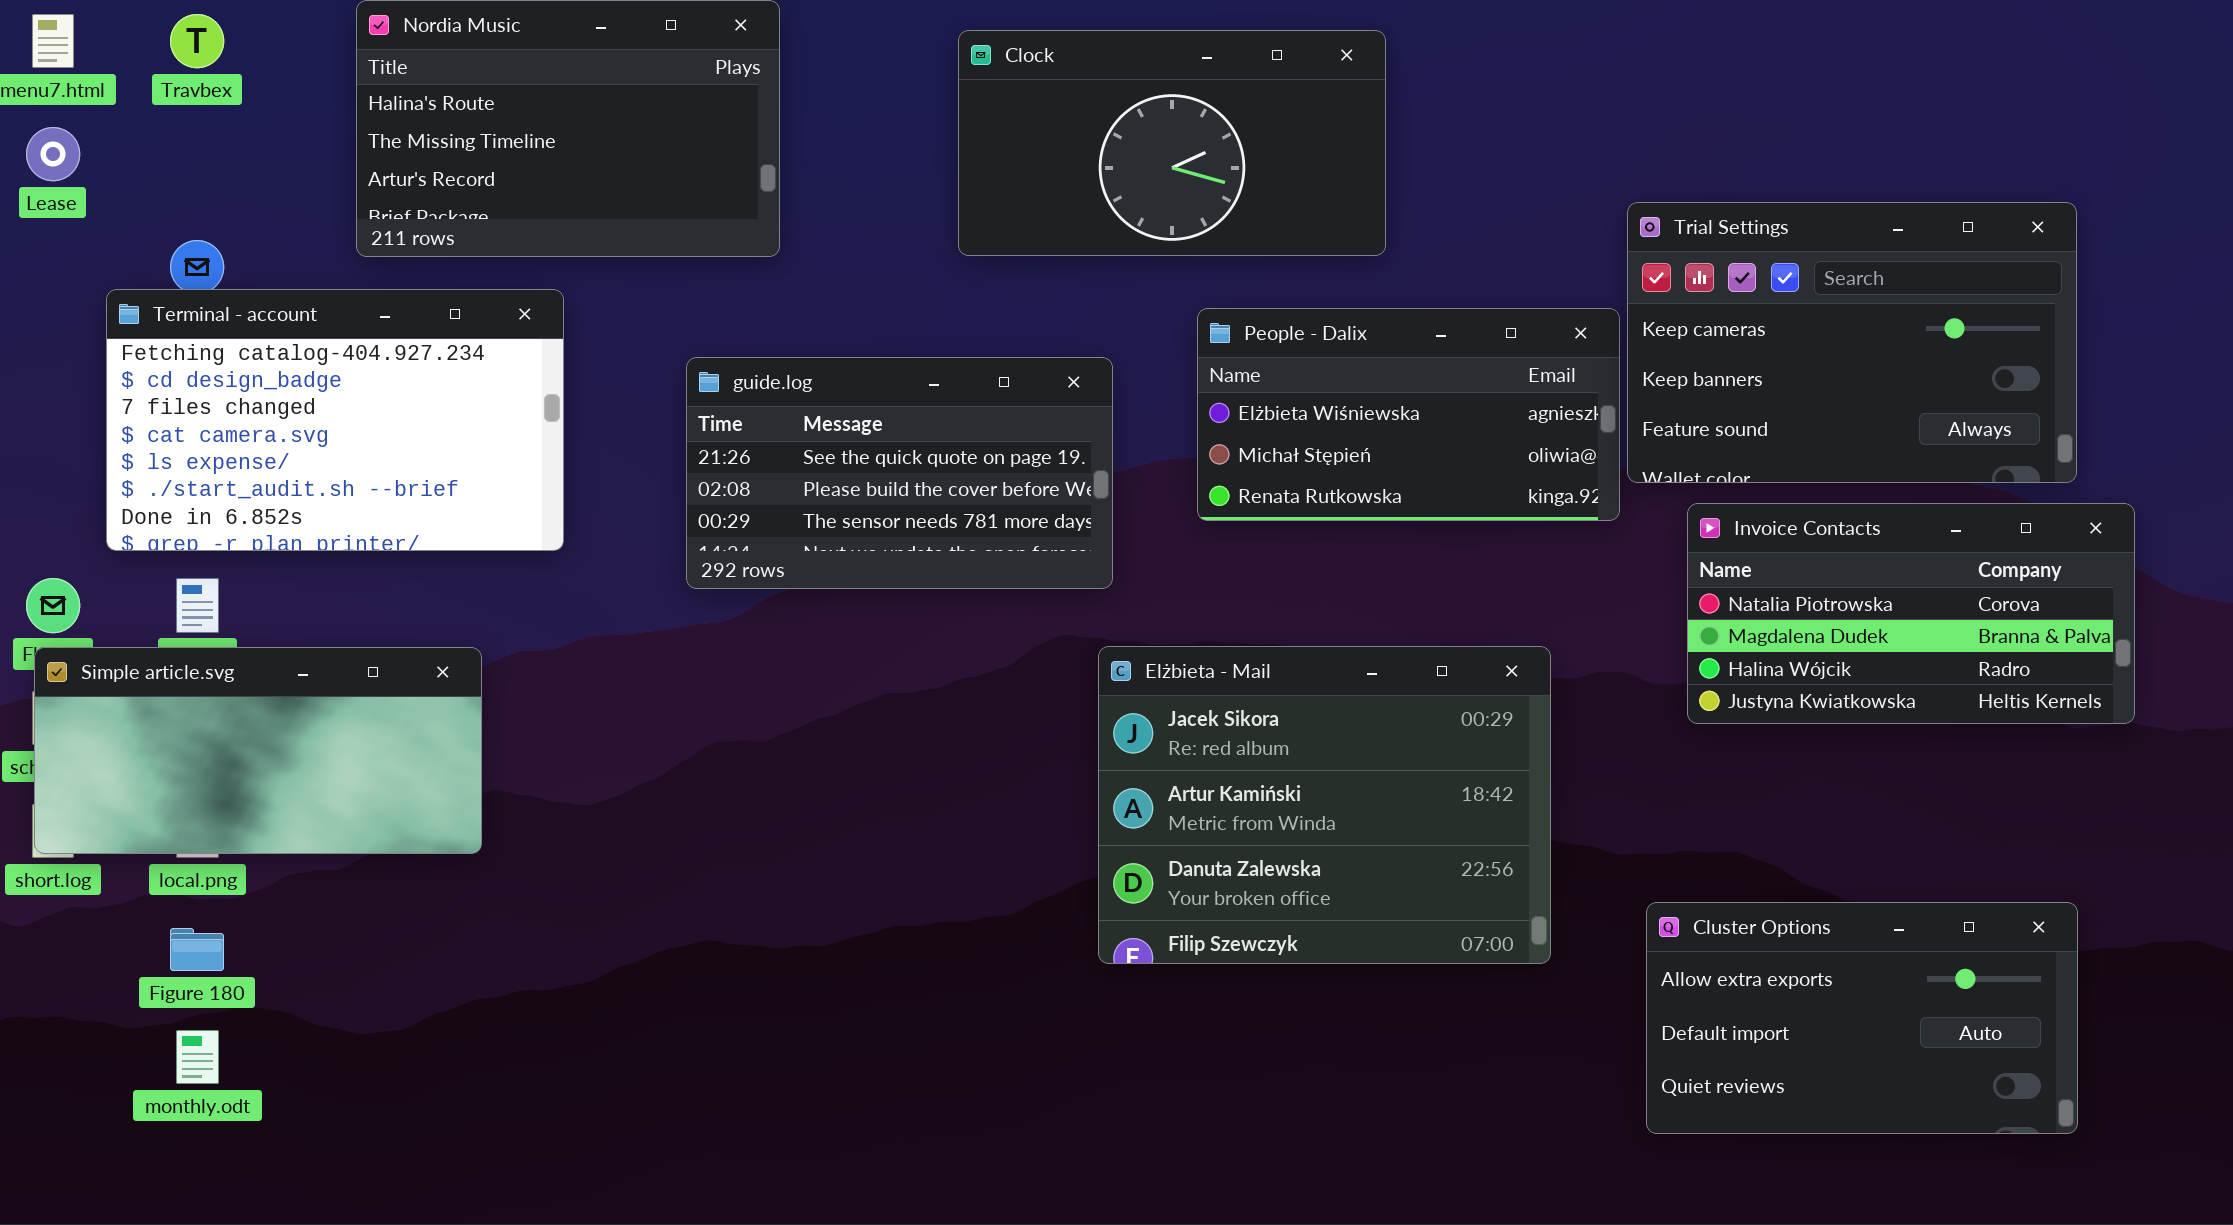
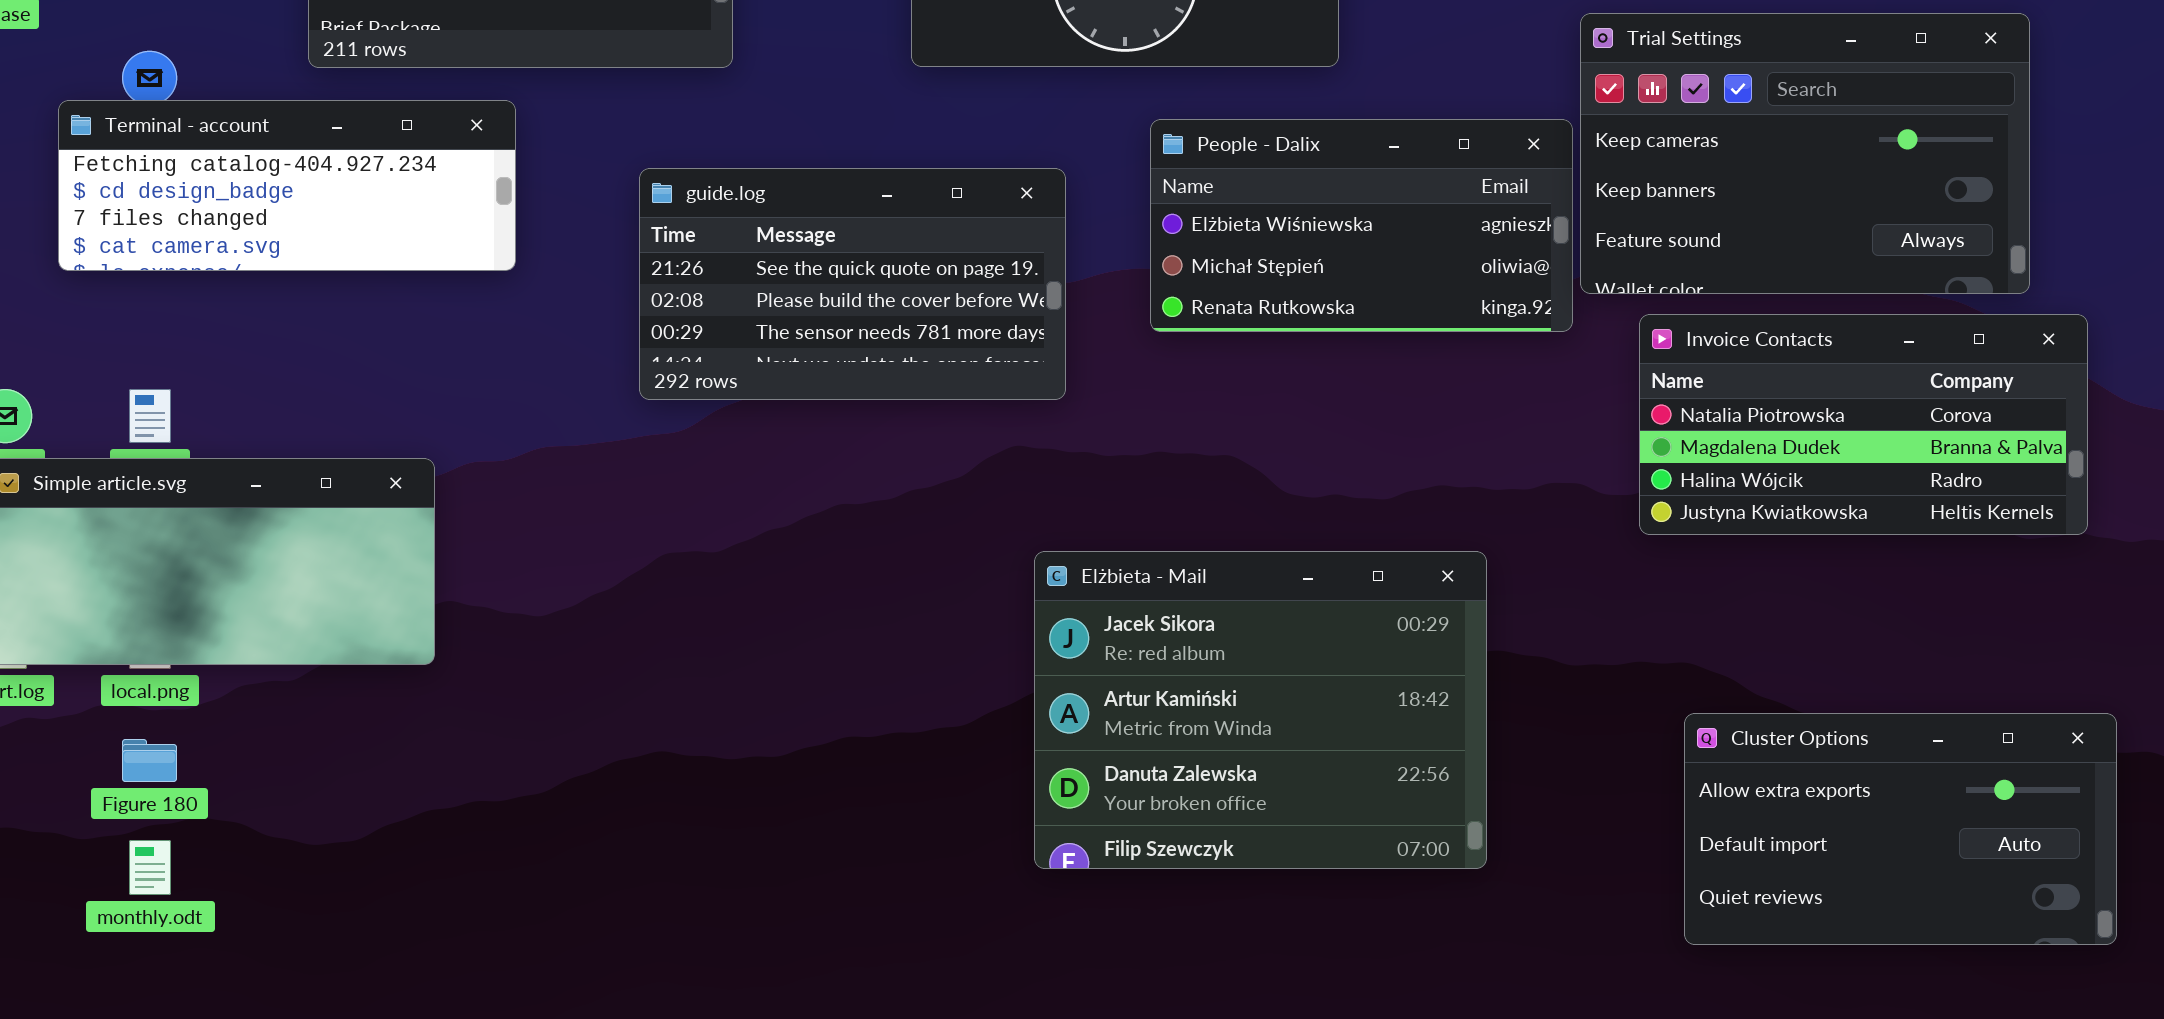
Terminal - account: [106,289,564,551] -> [58,100,516,271], resized
Elżbieta - Mail: [1098,646,1551,964] -> [1034,551,1487,869], moved
Cluster Options: [1646,902,2078,1134] -> [1684,713,2117,945], moved

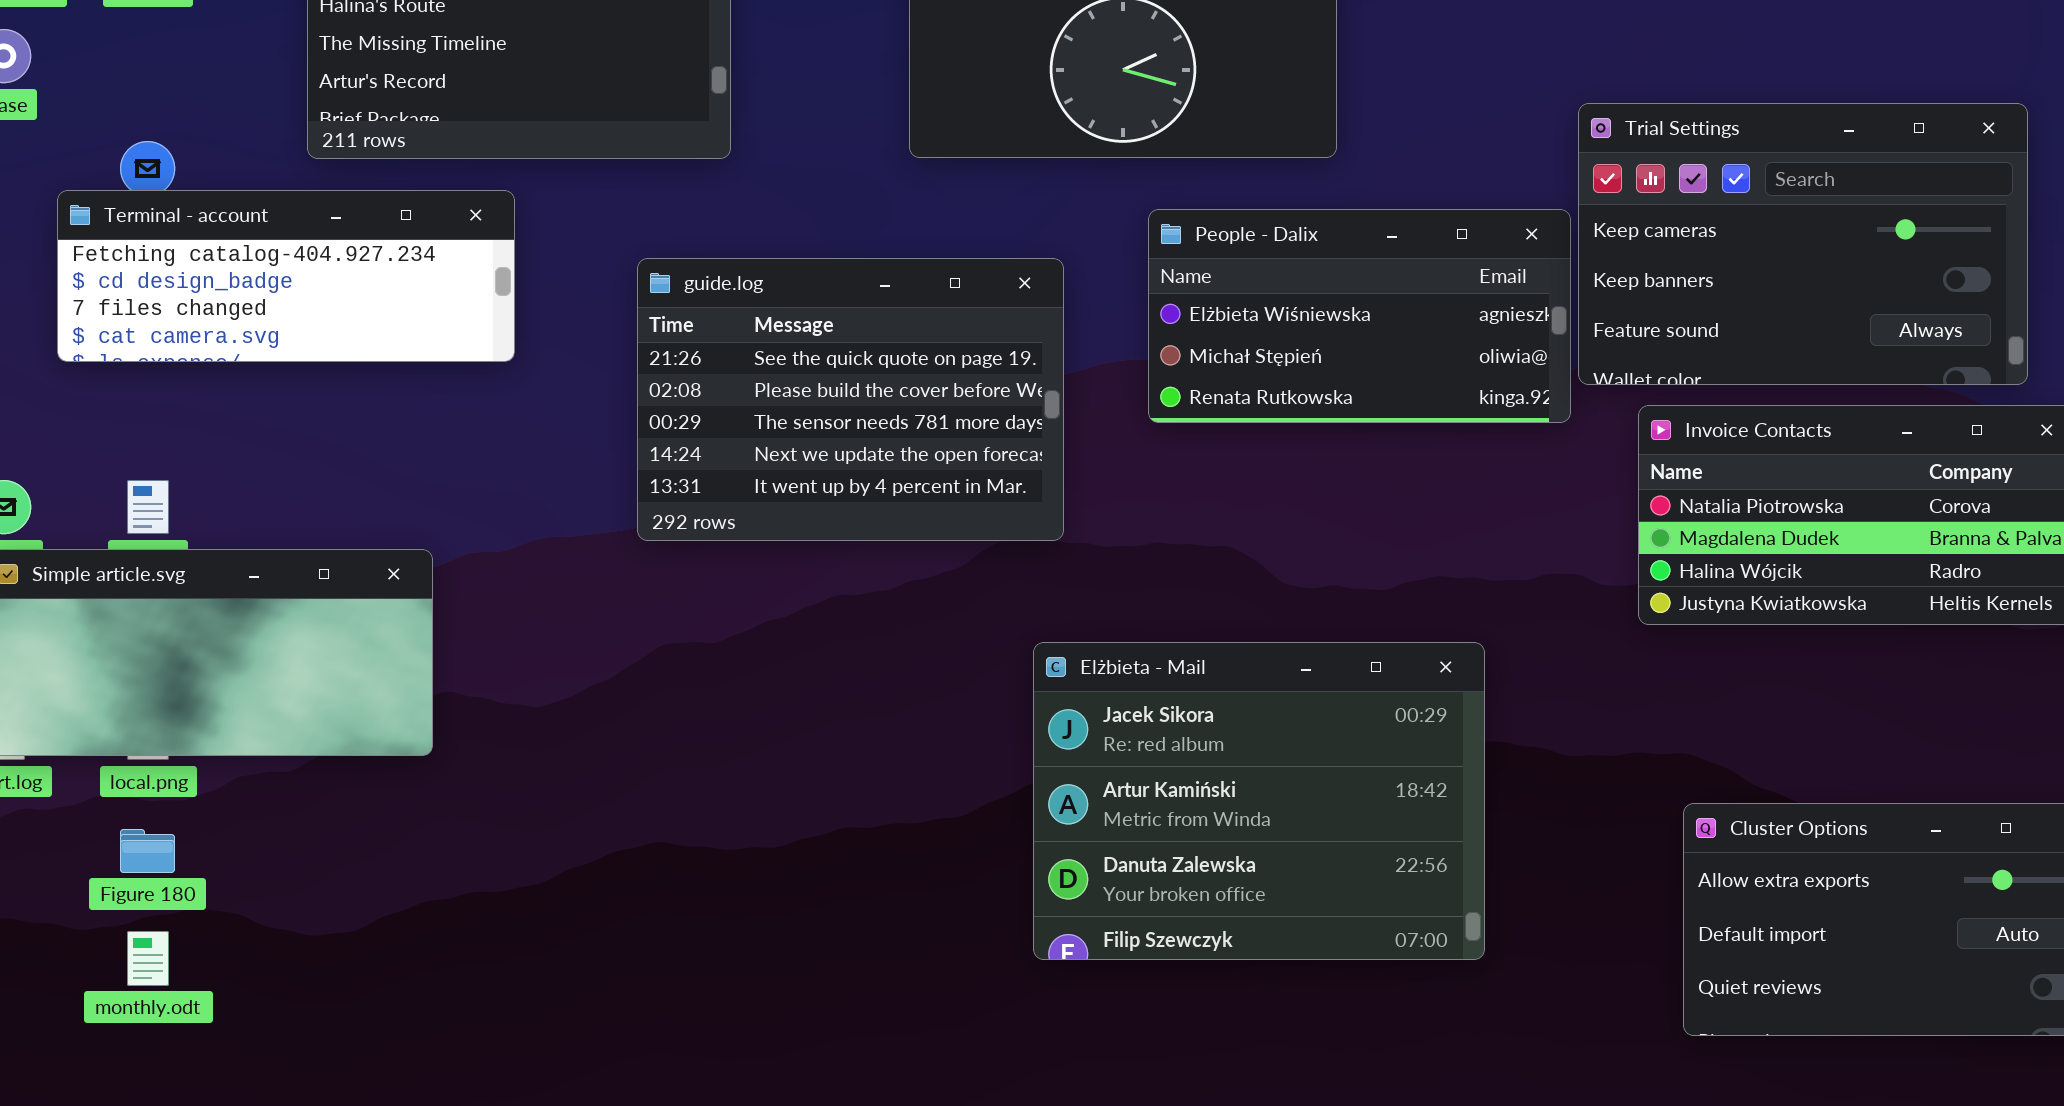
guide.log: [639,168,1066,400] -> [637,258,1064,541], resized

